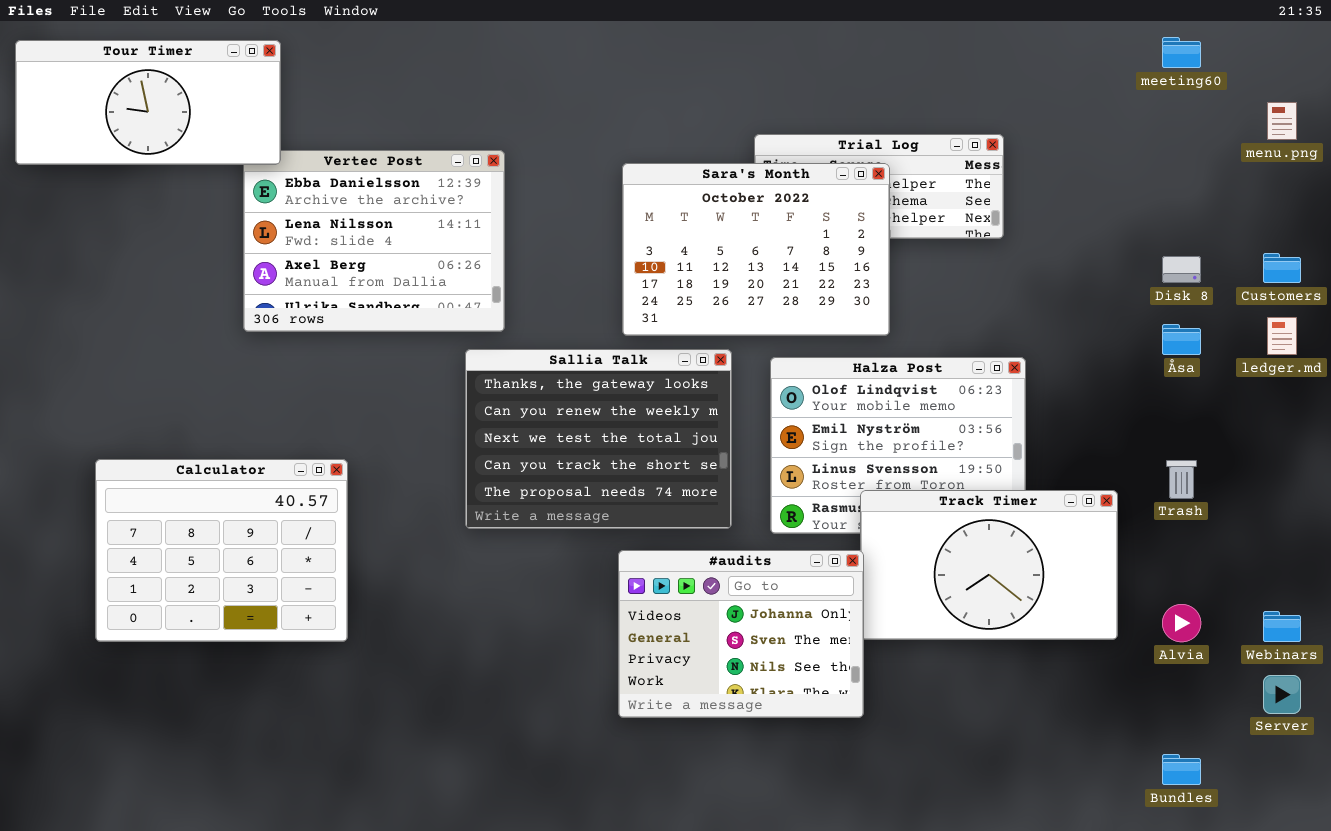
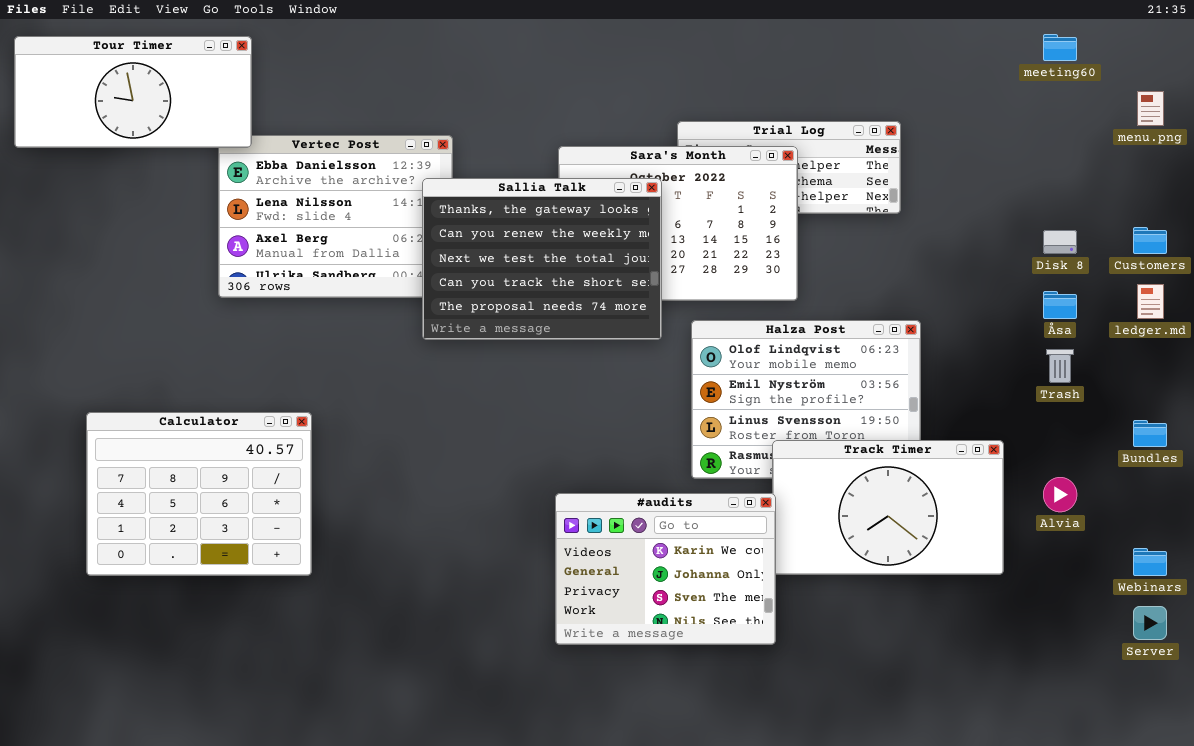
Sallia Talk: [465,349,732,529] -> [422,178,662,340], moved
Trash: [1166,460,1197,499] -> [1046,349,1074,383], moved
#audits: [618,550,864,718] -> [555,493,776,645], scrolled up 1 row
Alvia: [1162,604,1201,642] -> [1043,477,1077,512], moved
Bundles: [1162,754,1201,785] -> [1133,420,1167,447], moved

